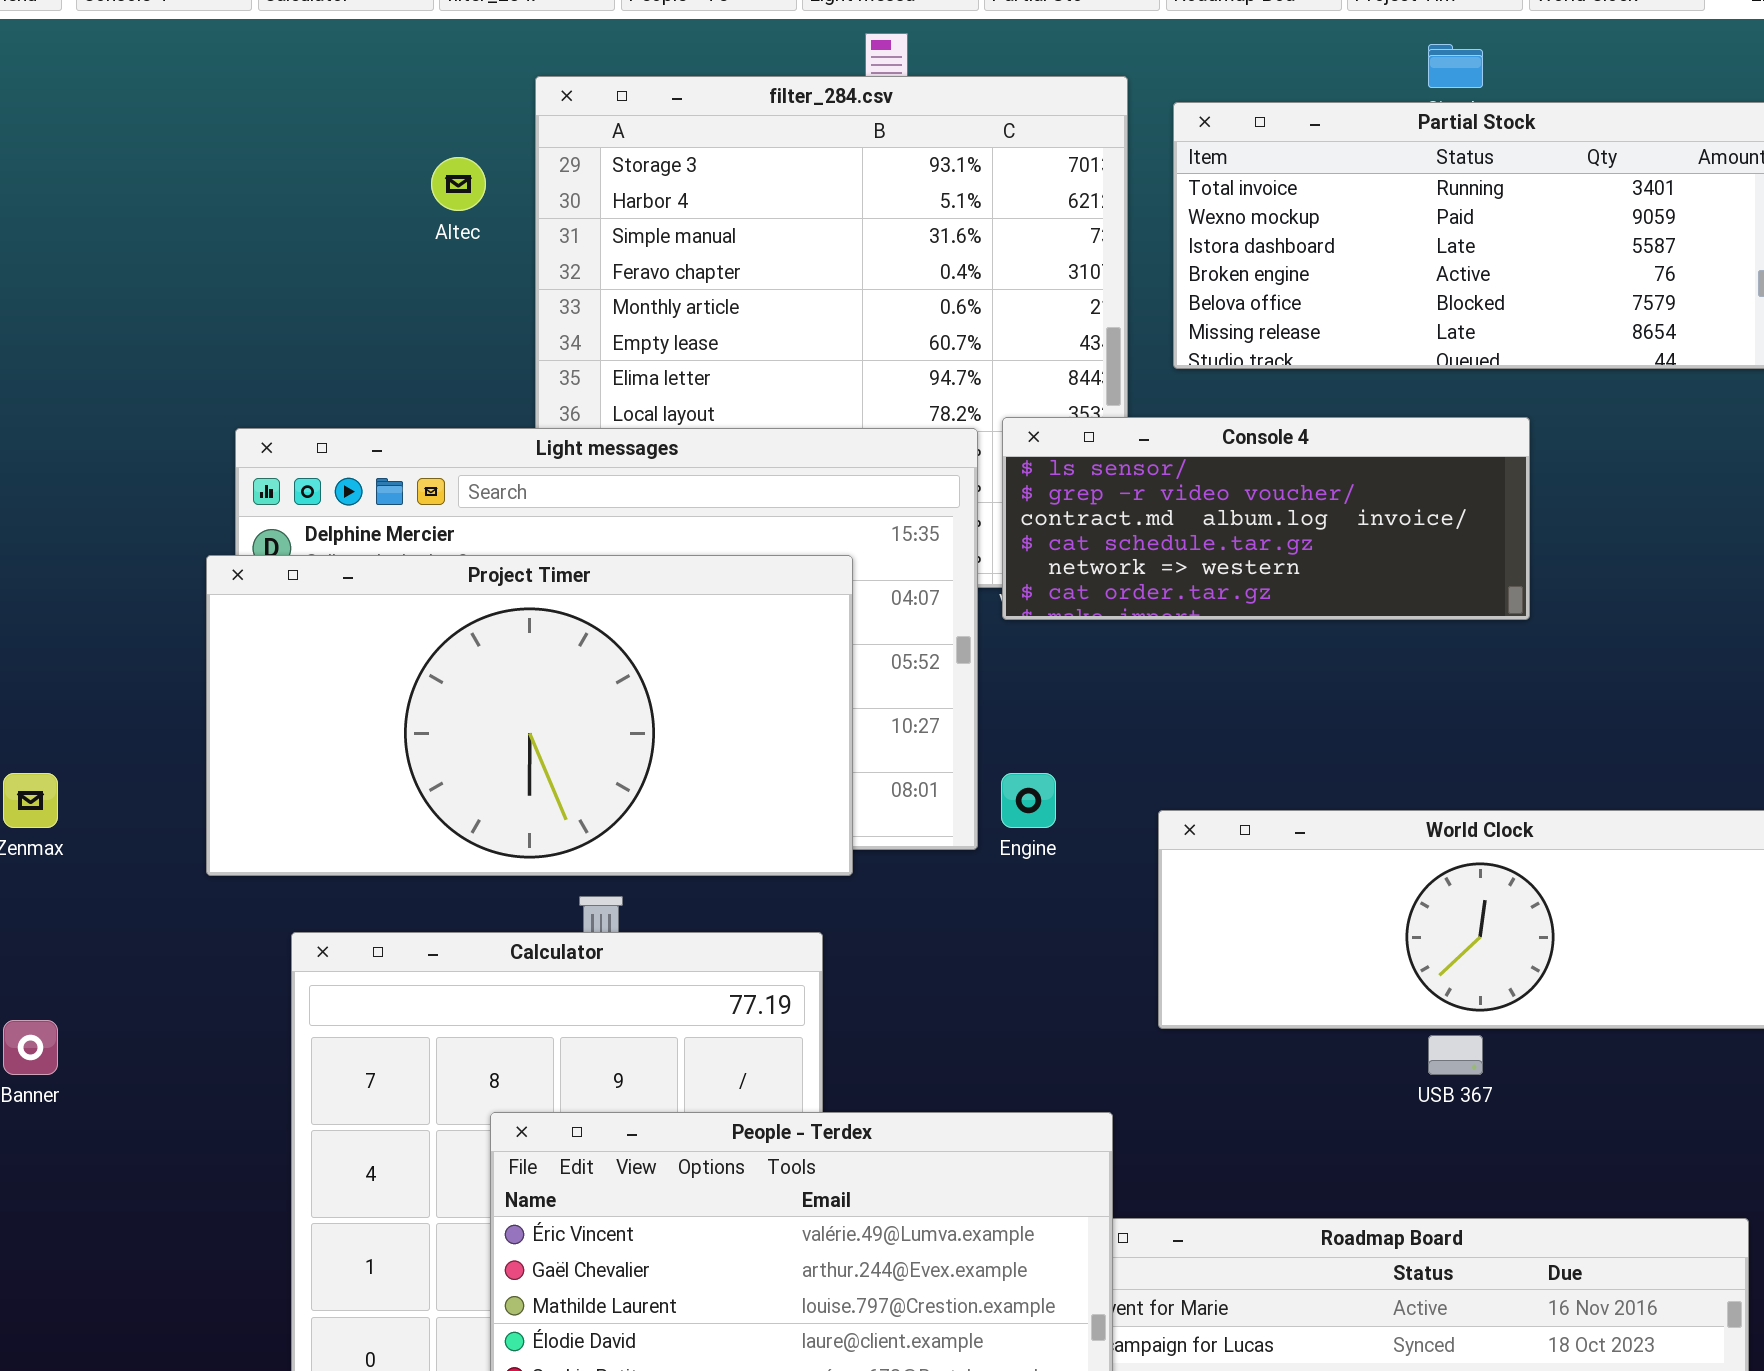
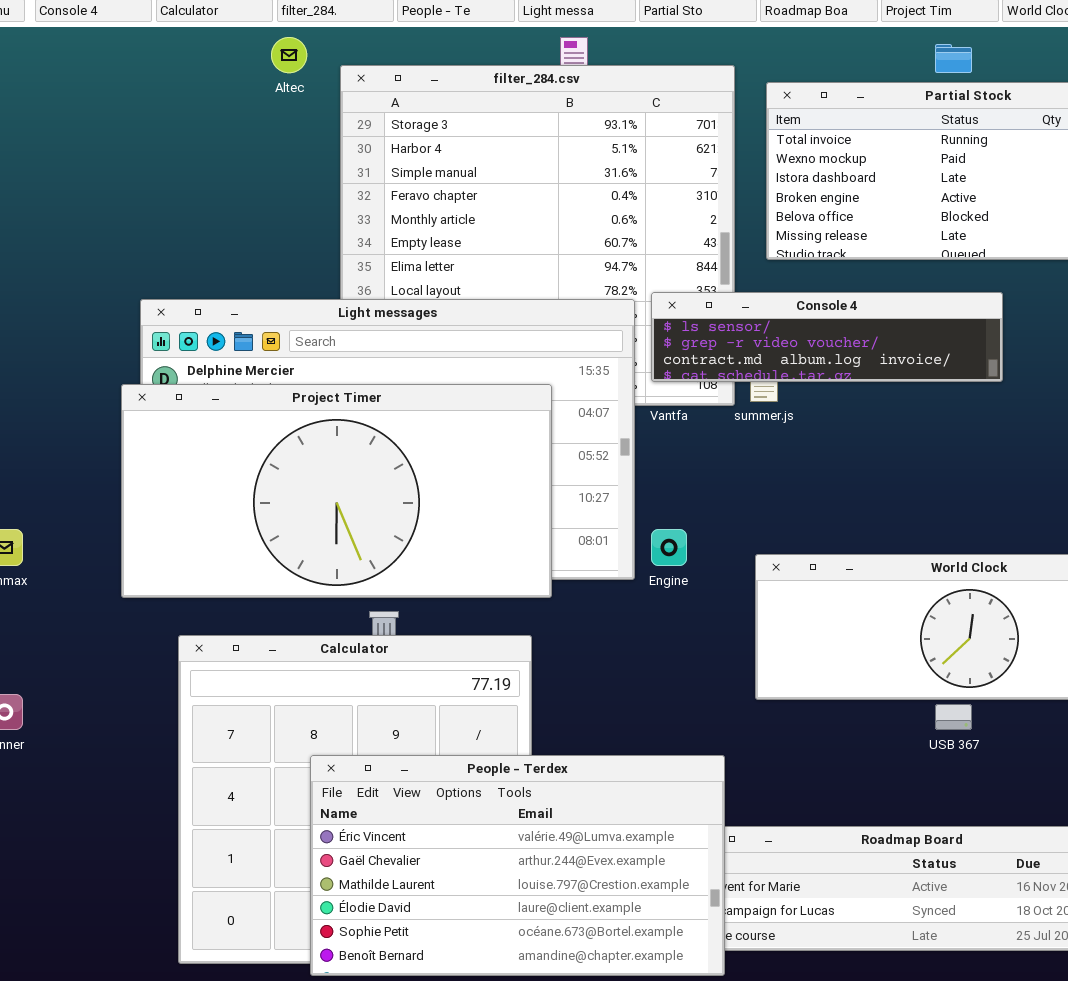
Altec: [431,157,486,211] -> [271,37,307,73], moved
Console 4: [1002,417,1530,620] -> [651,292,1003,382], resized

